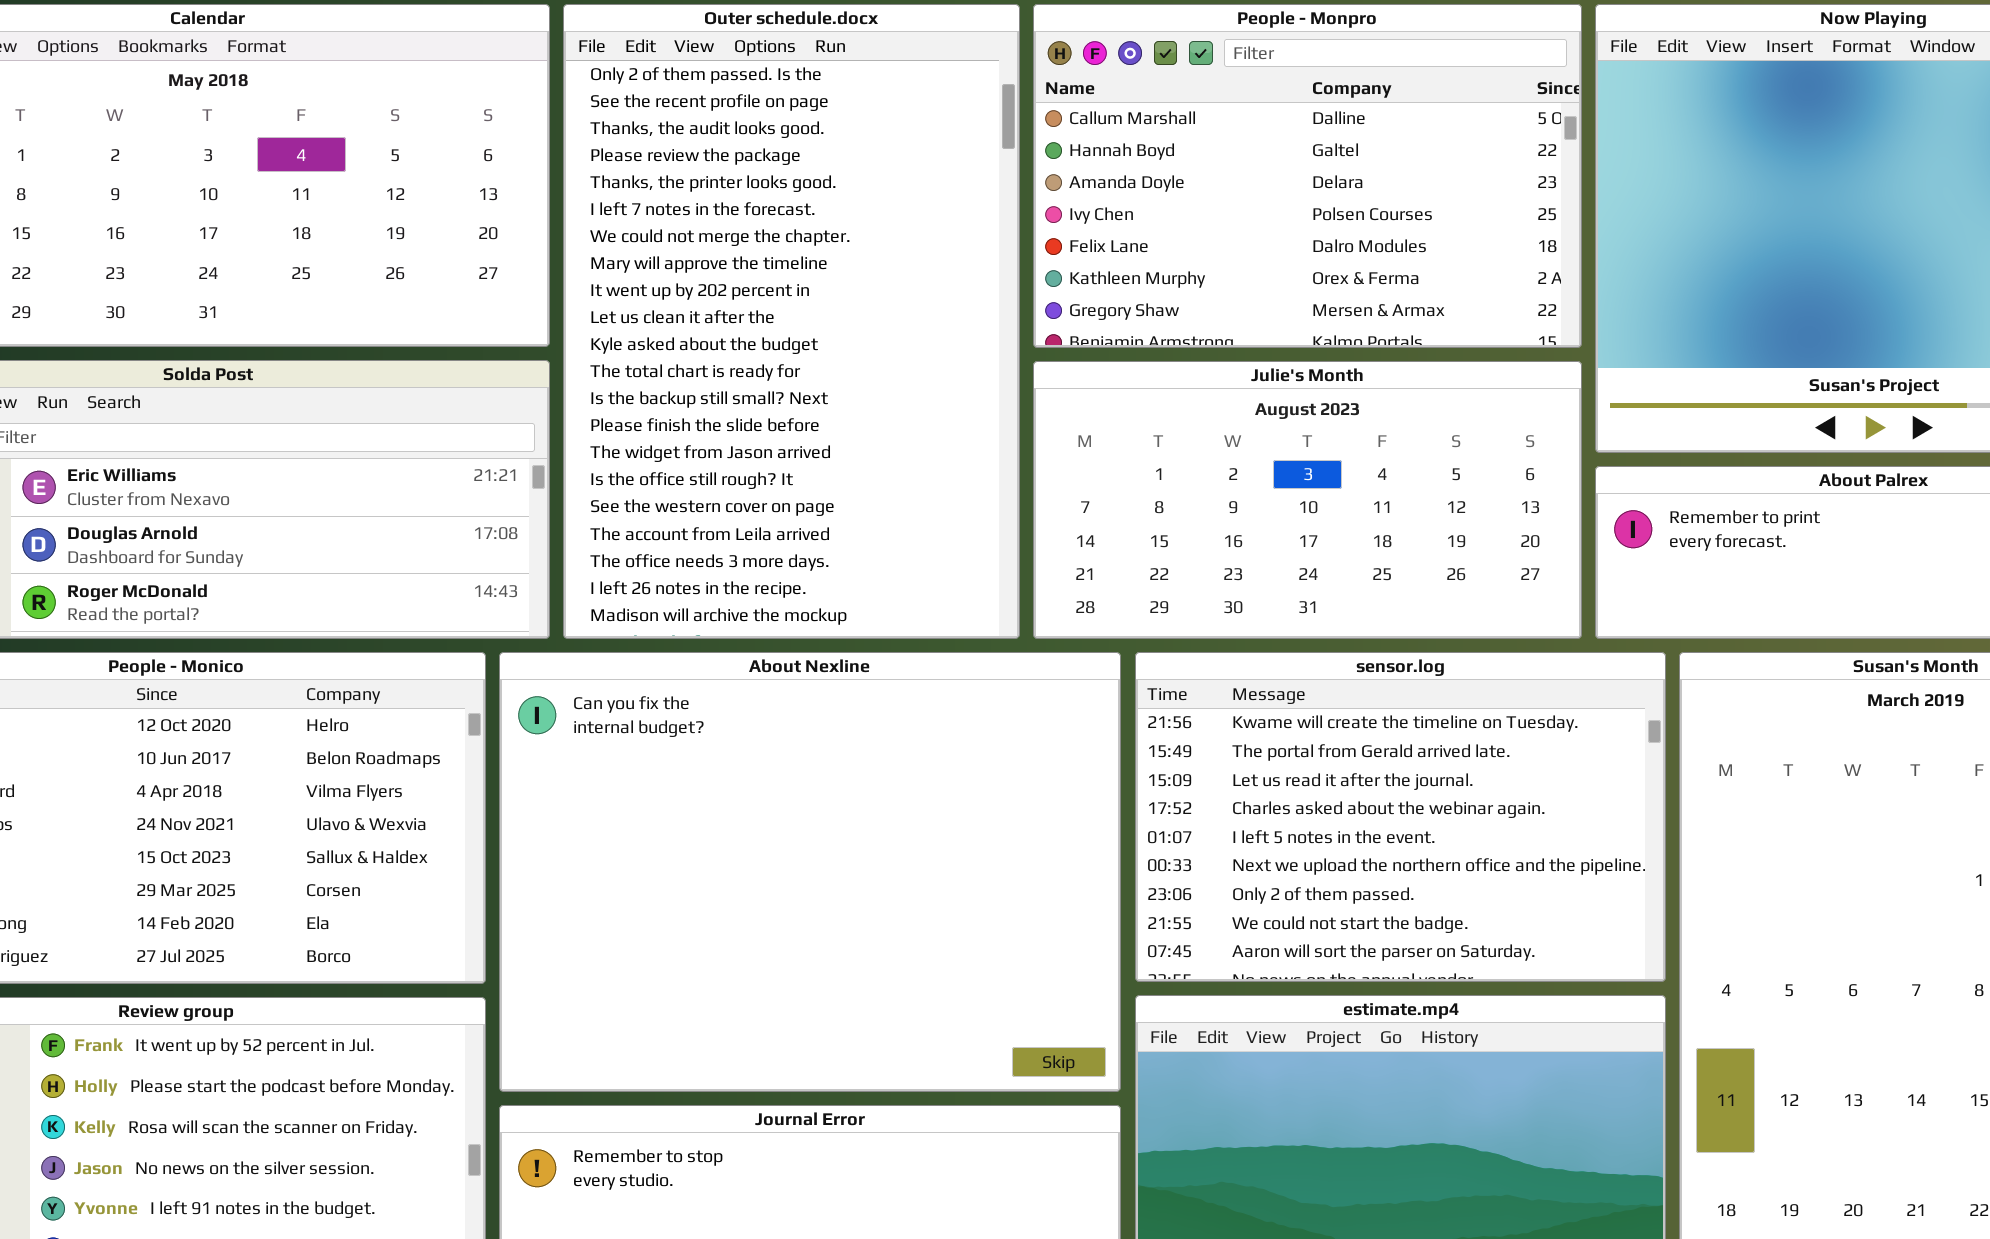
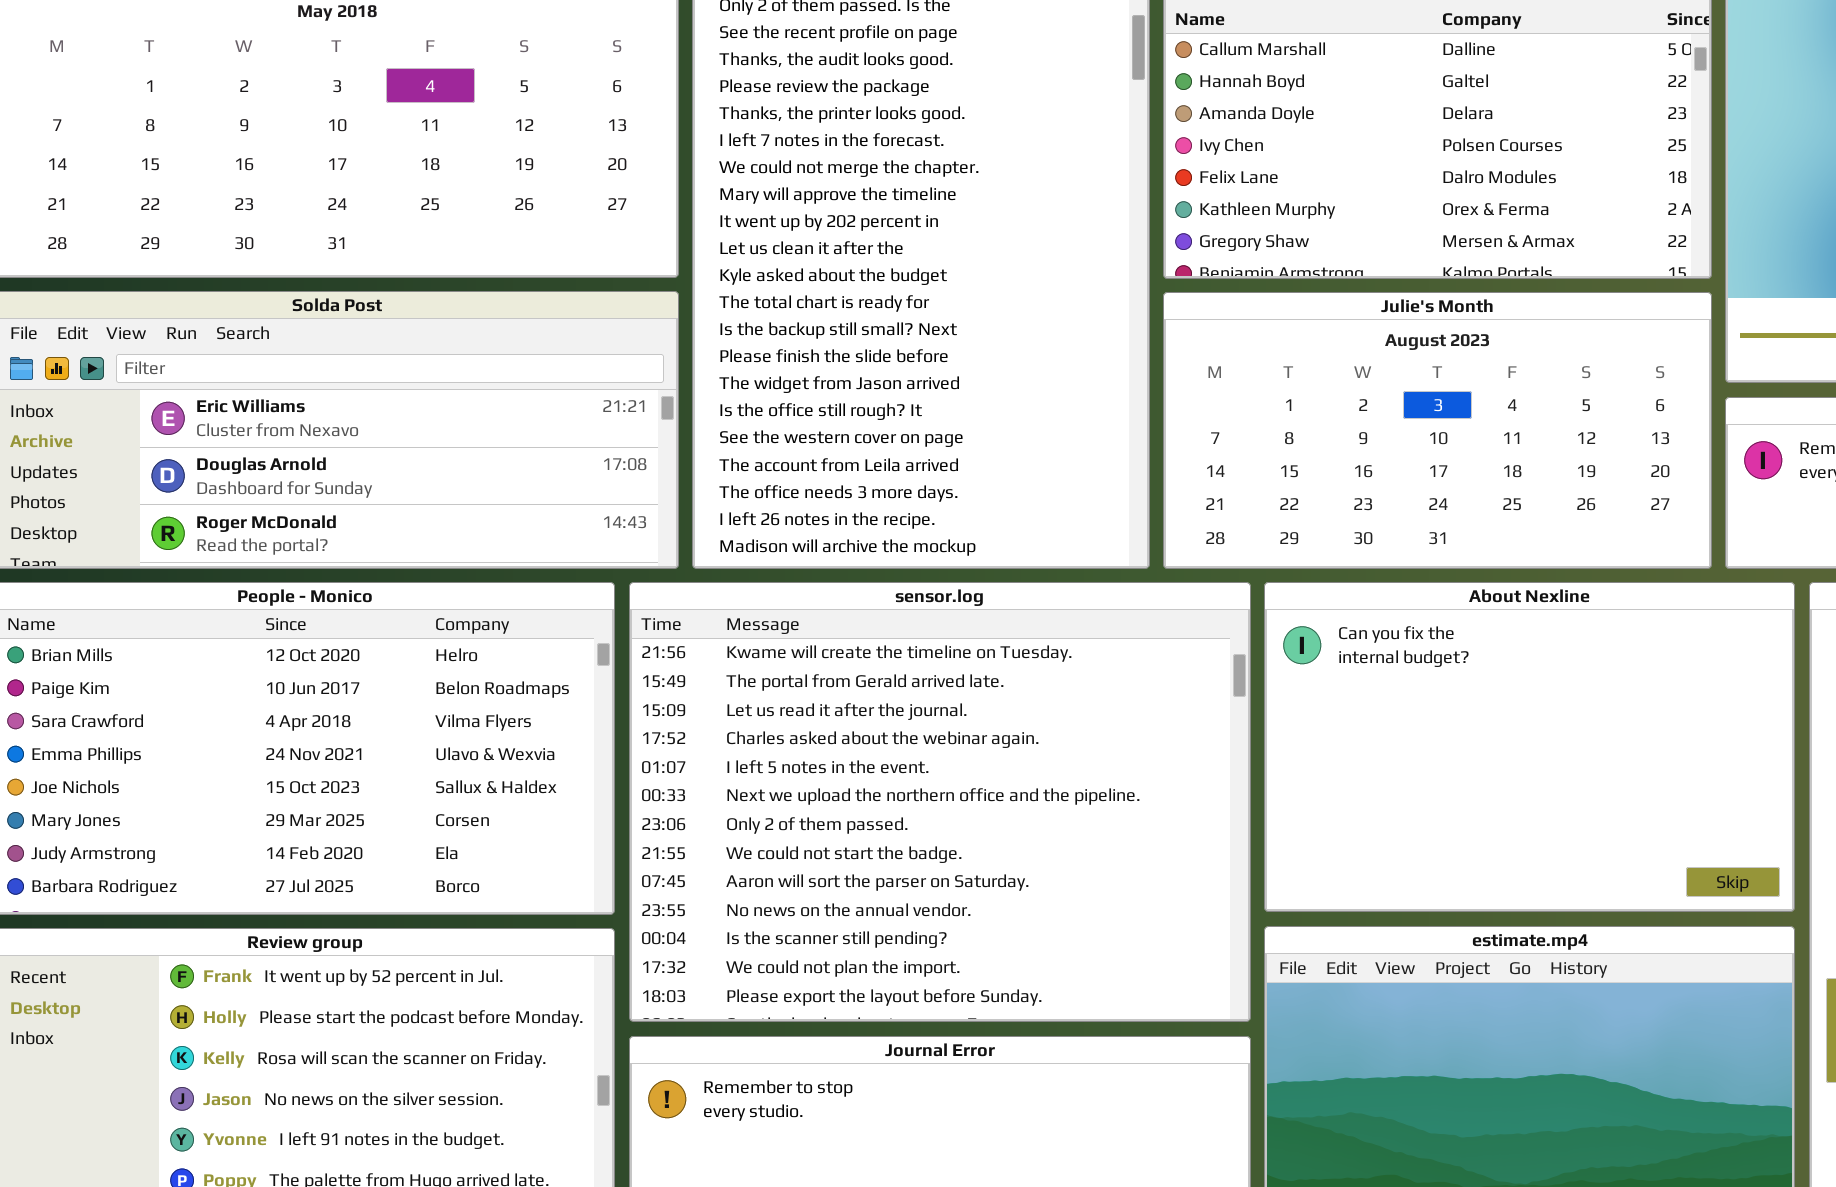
About Nexline: [499,652,1121,1092] -> [1264,582,1795,912], moved, resized
sensor.log: [1135,652,1666,982] -> [629,582,1251,1022], moved, resized

